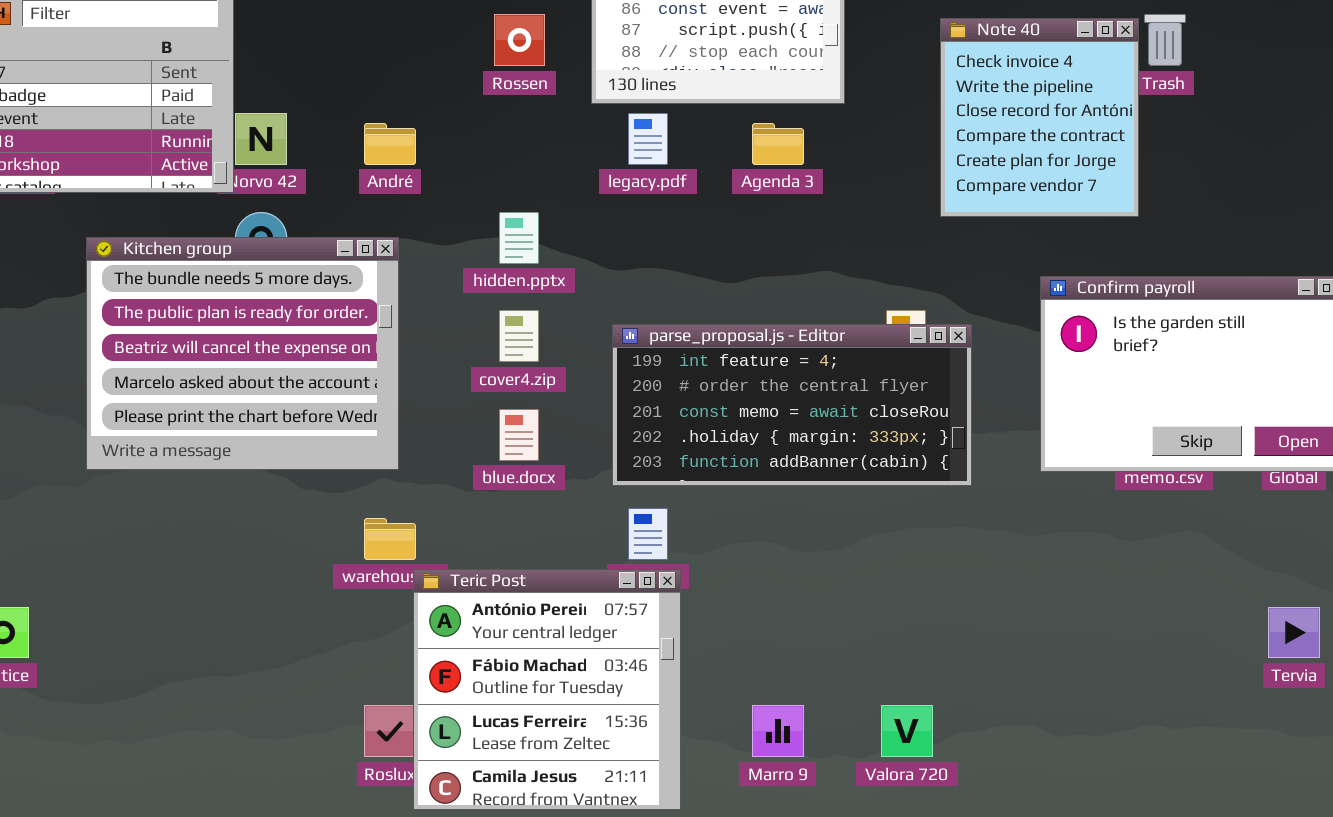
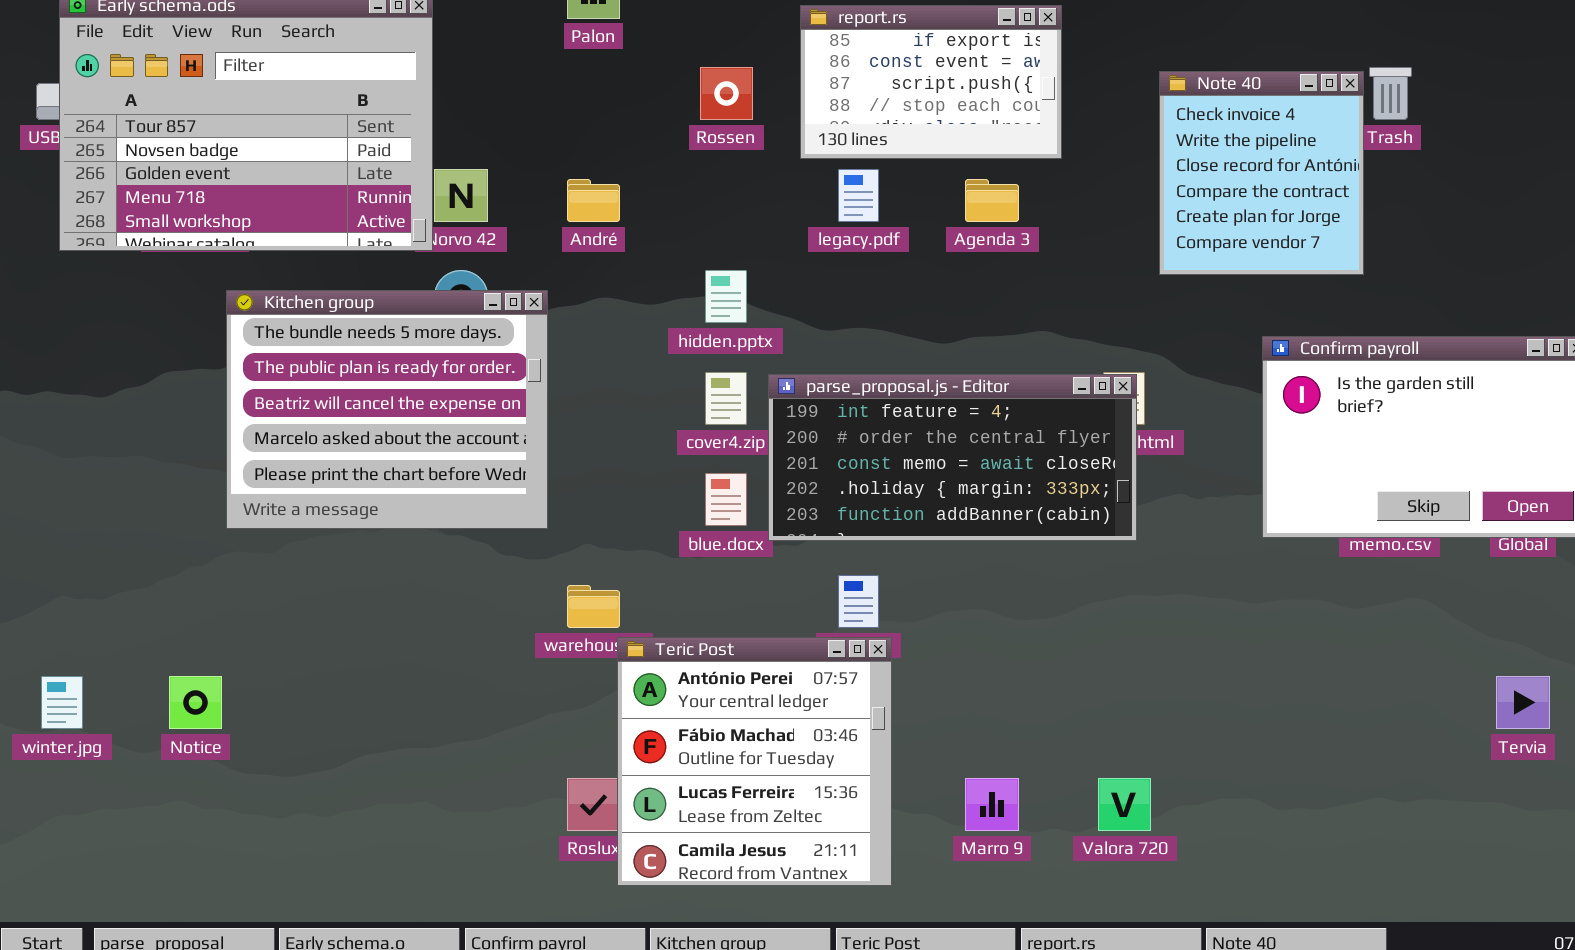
Kitchen group: [86,237,399,470] -> [226,290,548,529], moved
parse_proposal.js - Editor: [612,324,972,486] -> [768,374,1137,541], moved

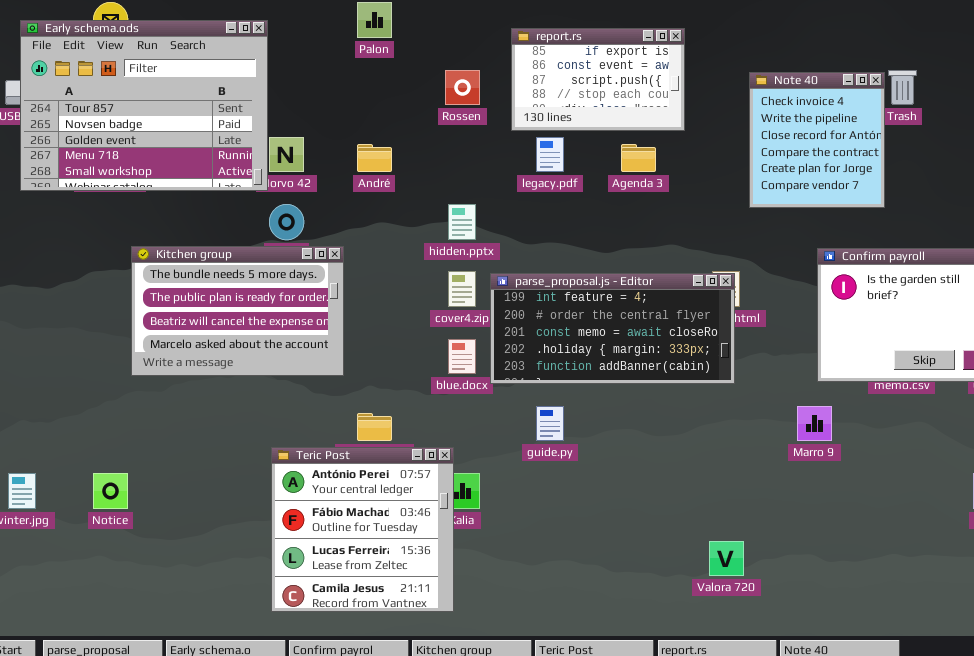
Kitchen group: [226,290,548,529] -> [131,246,344,376], resized
Teric Post: [617,637,892,886] -> [271,447,454,612], moved
Marro 9: [965,778,1019,831] -> [797,406,832,441], moved

